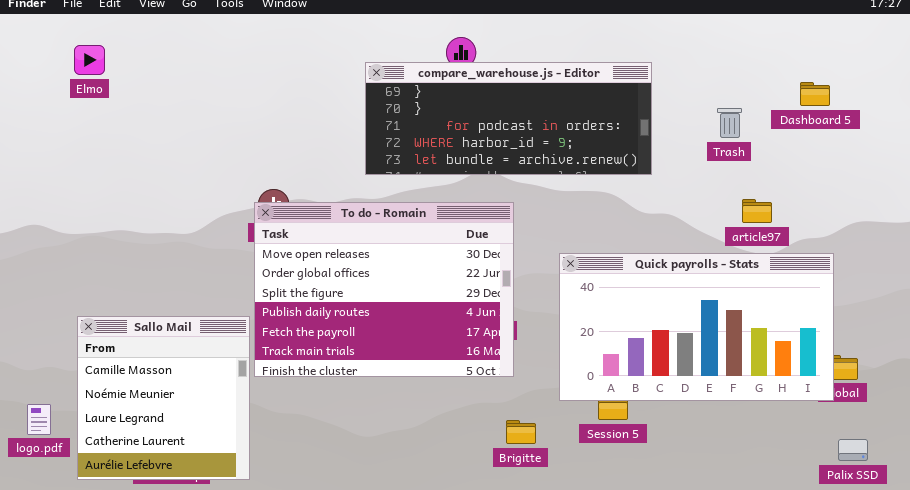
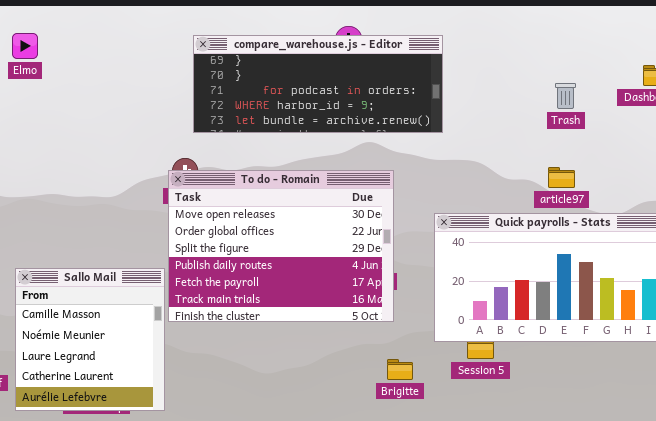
compare_warehouse.js - Editor: [365,62,652,175] -> [193,35,443,133], moved
Trash: [717,108,742,138] -> [555,83,576,109], moved
article97: [742,199,772,223] -> [548,167,575,188], moved

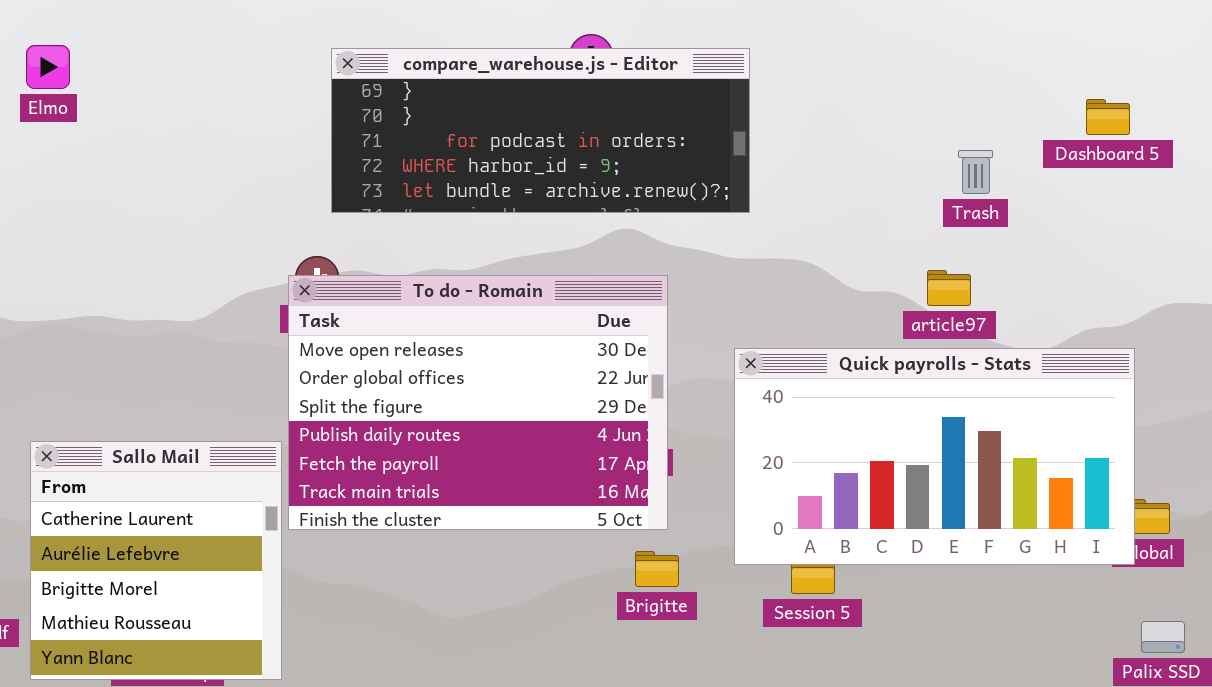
Trash: [555,83,576,109] -> [958,150,993,194], moved
Sallo Mail: [15,268,165,411] -> [30,441,282,680], scrolled down 3 rows
Brigitte: [387,359,413,380] -> [635,551,679,587], moved

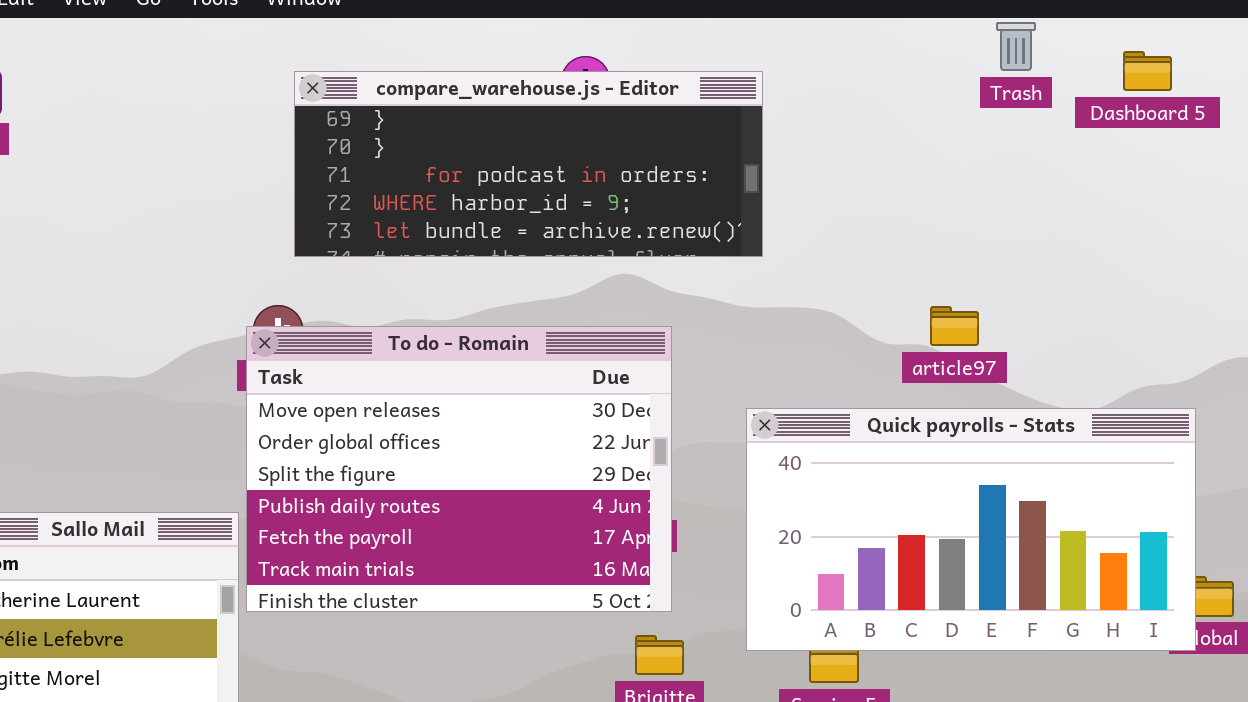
Dashboard 5: [1086,99,1130,135] -> [1123,51,1172,91], moved
Trash: [958,150,993,194] -> [996,22,1036,71], moved
article97: [927,270,971,306] -> [930,306,979,346], moved

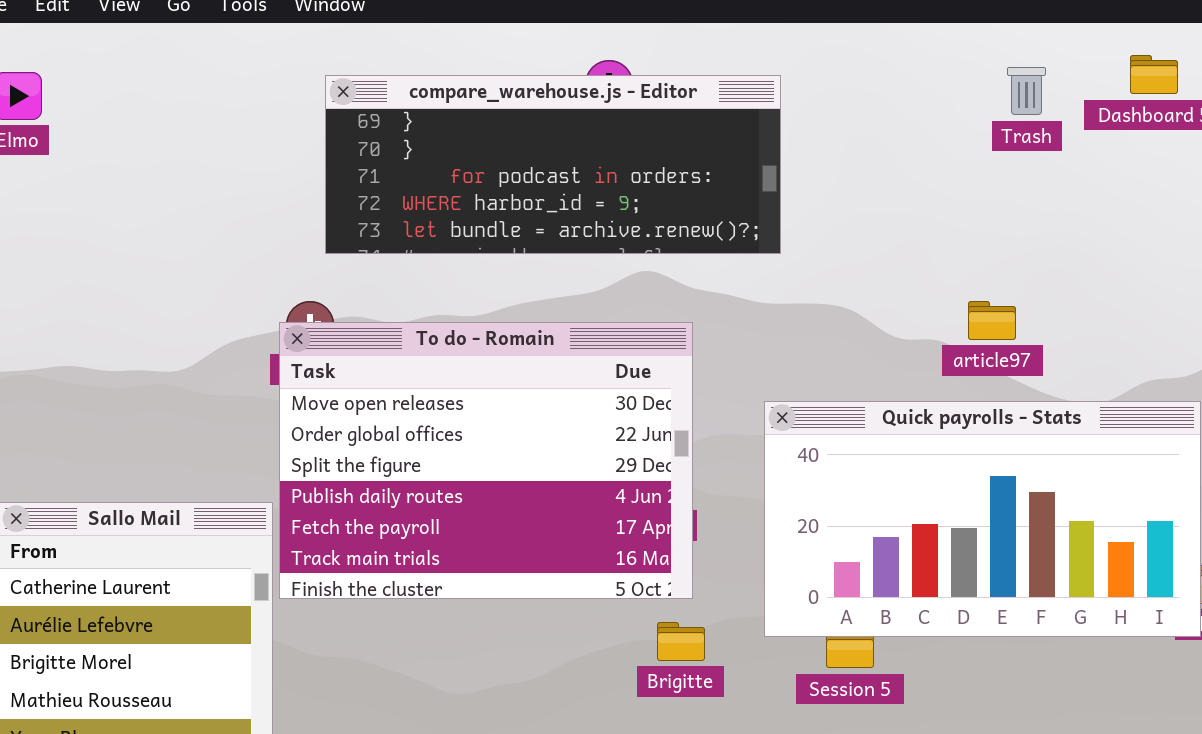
Trash: [996,22,1036,71] -> [1007,67,1046,115], moved
article97: [930,306,979,346] -> [968,301,1016,340], moved

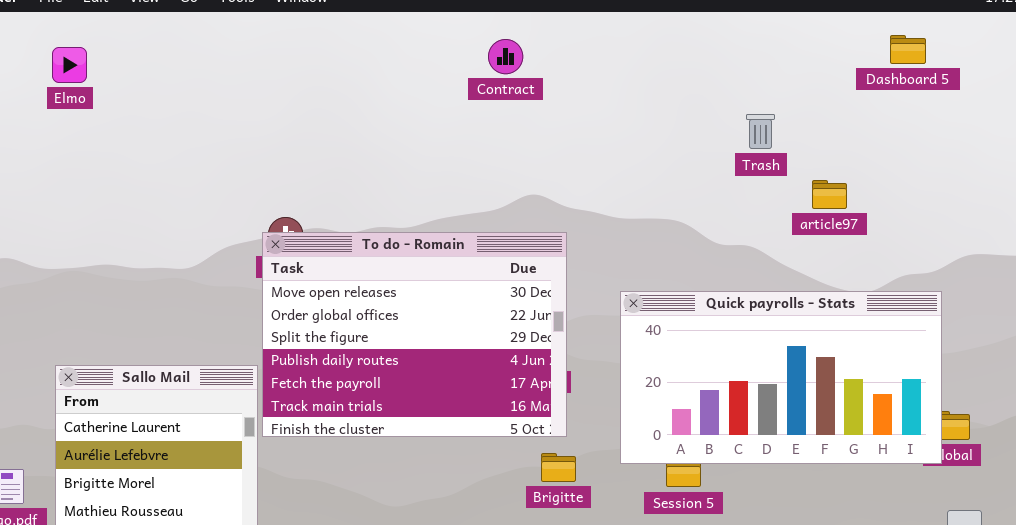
Trash: [1007,67,1046,115] -> [746,114,775,149], moved
compare_warehouse.js - Editor: [325,75,781,254] -> none, closed
article97: [968,301,1016,340] -> [812,180,847,209], moved

